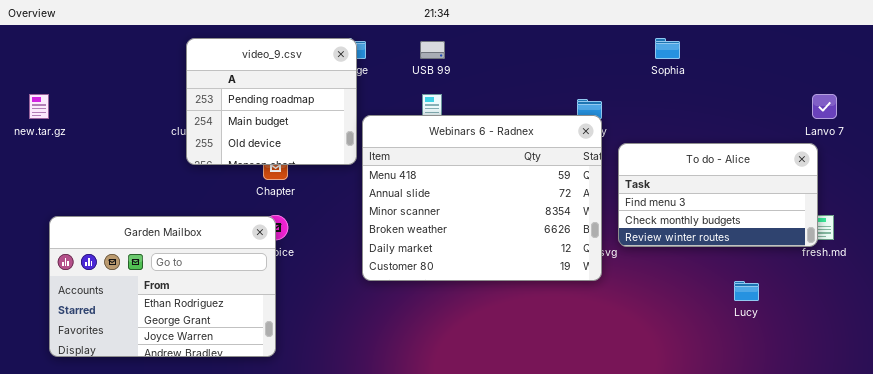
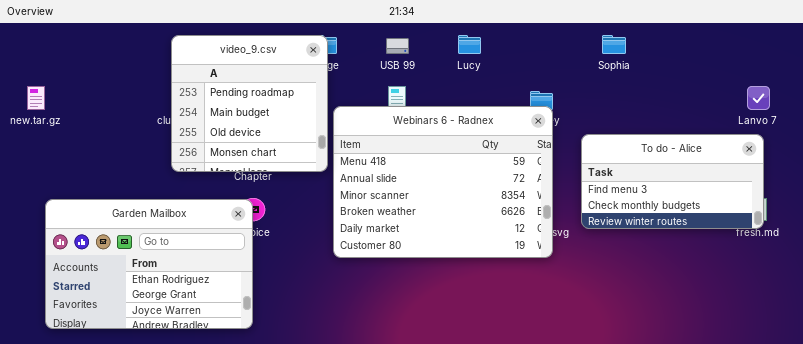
video_9.csv: [186,38,357,165] -> [171,35,328,172], resized
To do - Alice: [618,143,818,247] -> [581,134,764,229], moved
Lucy: [734,281,759,301] -> [458,35,481,54], moved

